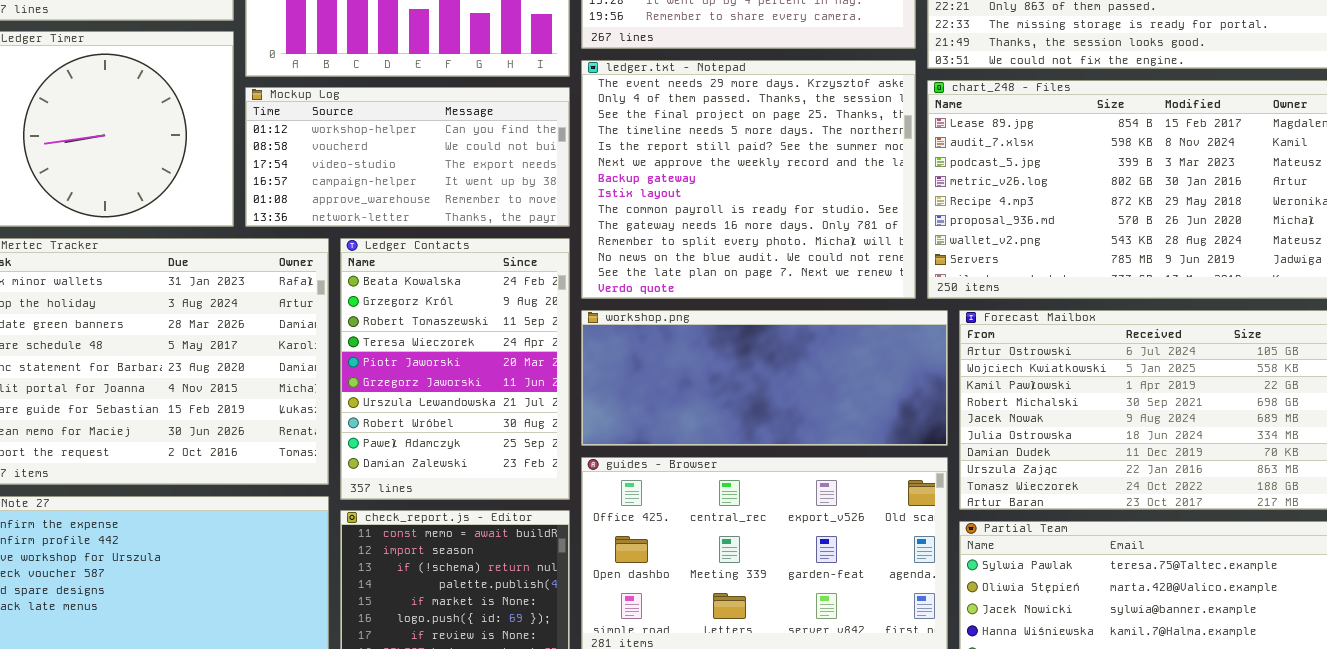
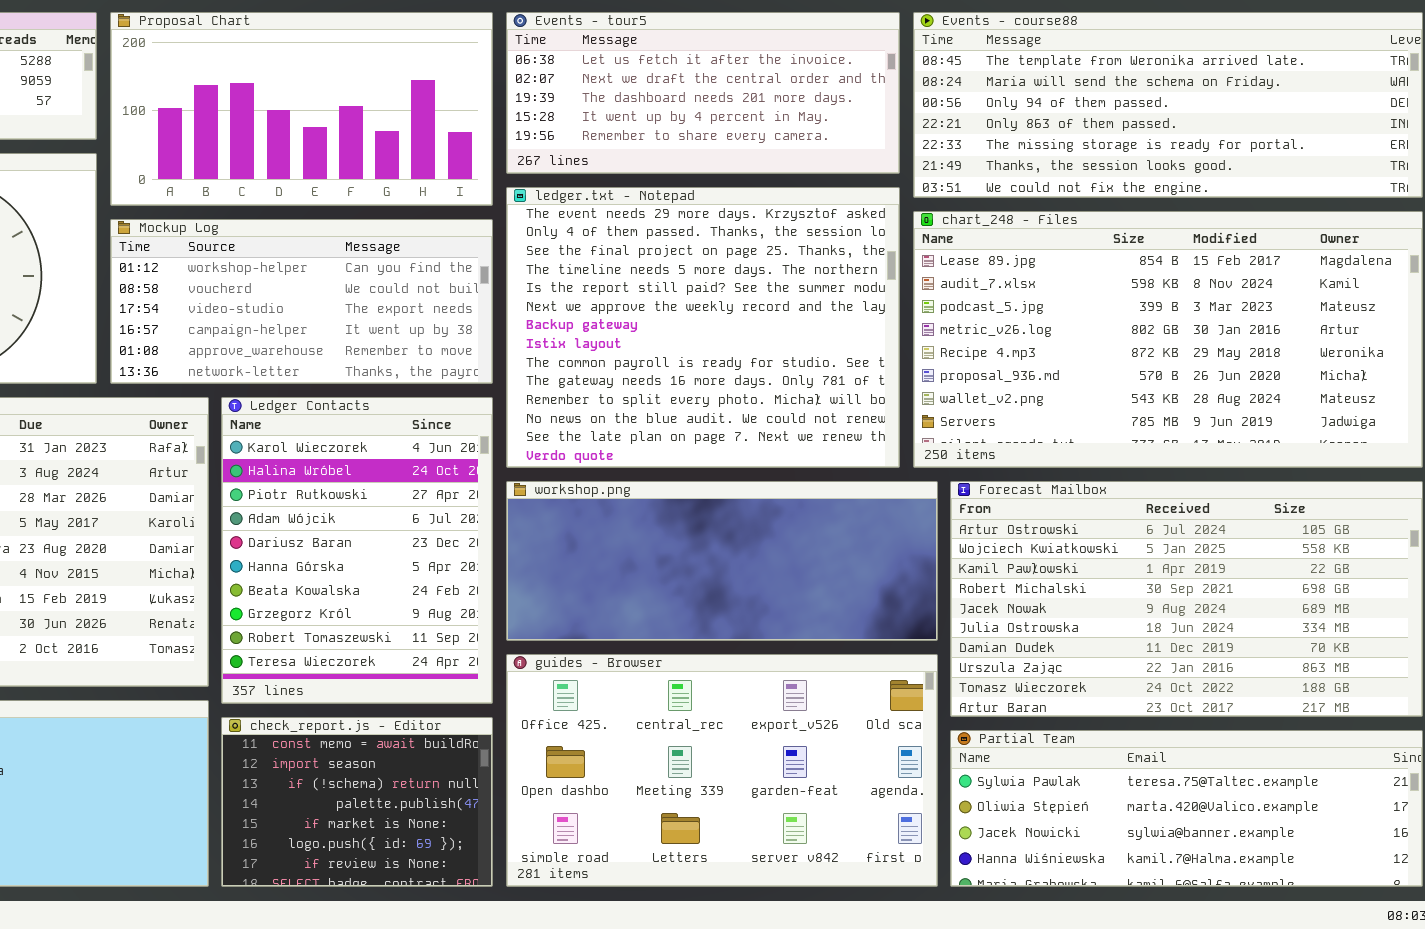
Ledger Contacts: [340,238,570,500] -> [221,397,493,704], scrolled up 6 rows

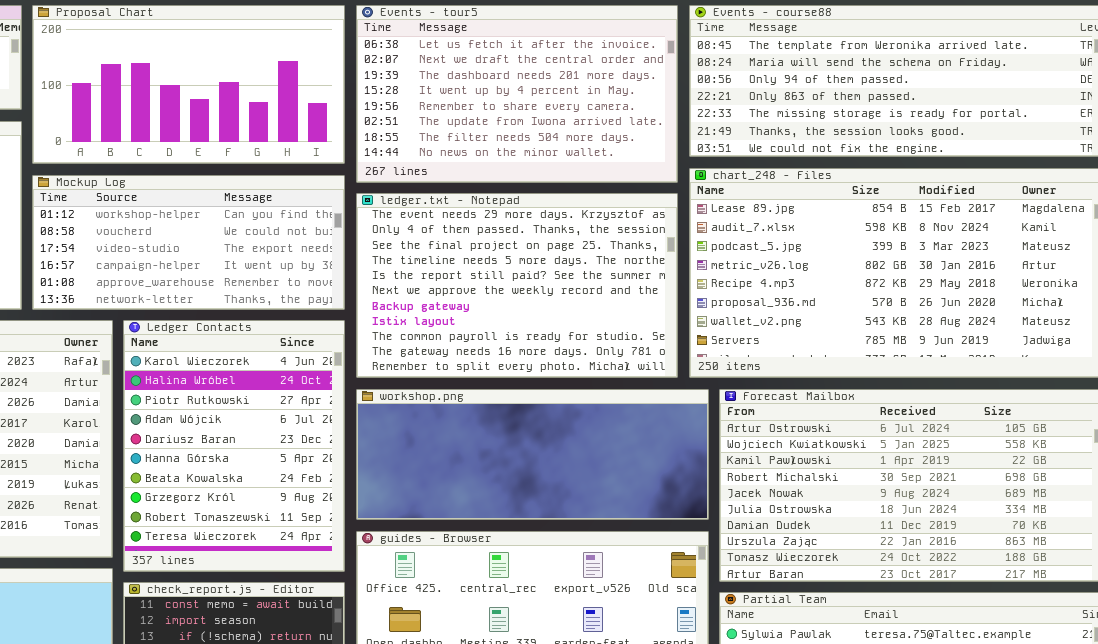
Events - tour5: [506,12,900,174] -> [356,5,678,183], resized
ledger.txt - Notepad: [506,187,900,468] -> [356,193,678,378], resized

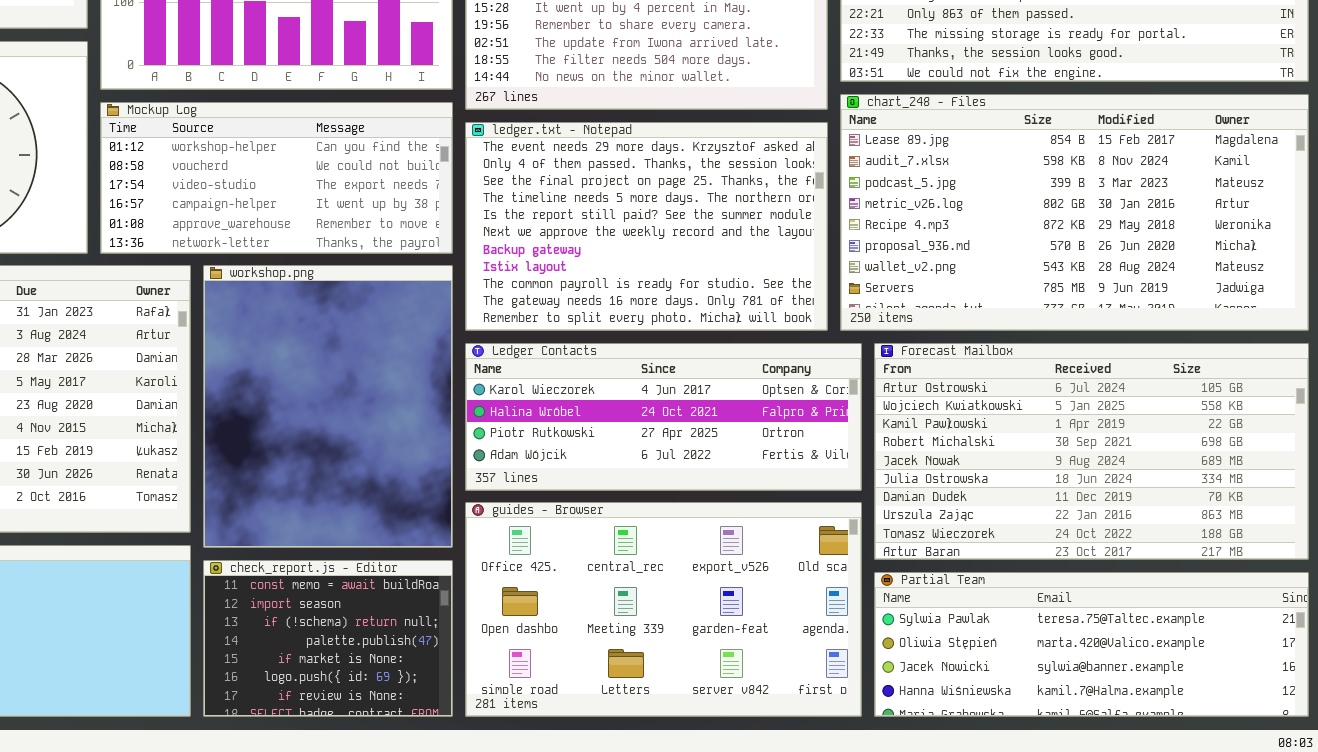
Ledger Contacts: [123,320,345,572] -> [465,343,862,491], moved, resized
workshop.png: [356,389,709,520] -> [203,265,453,548], moved, resized

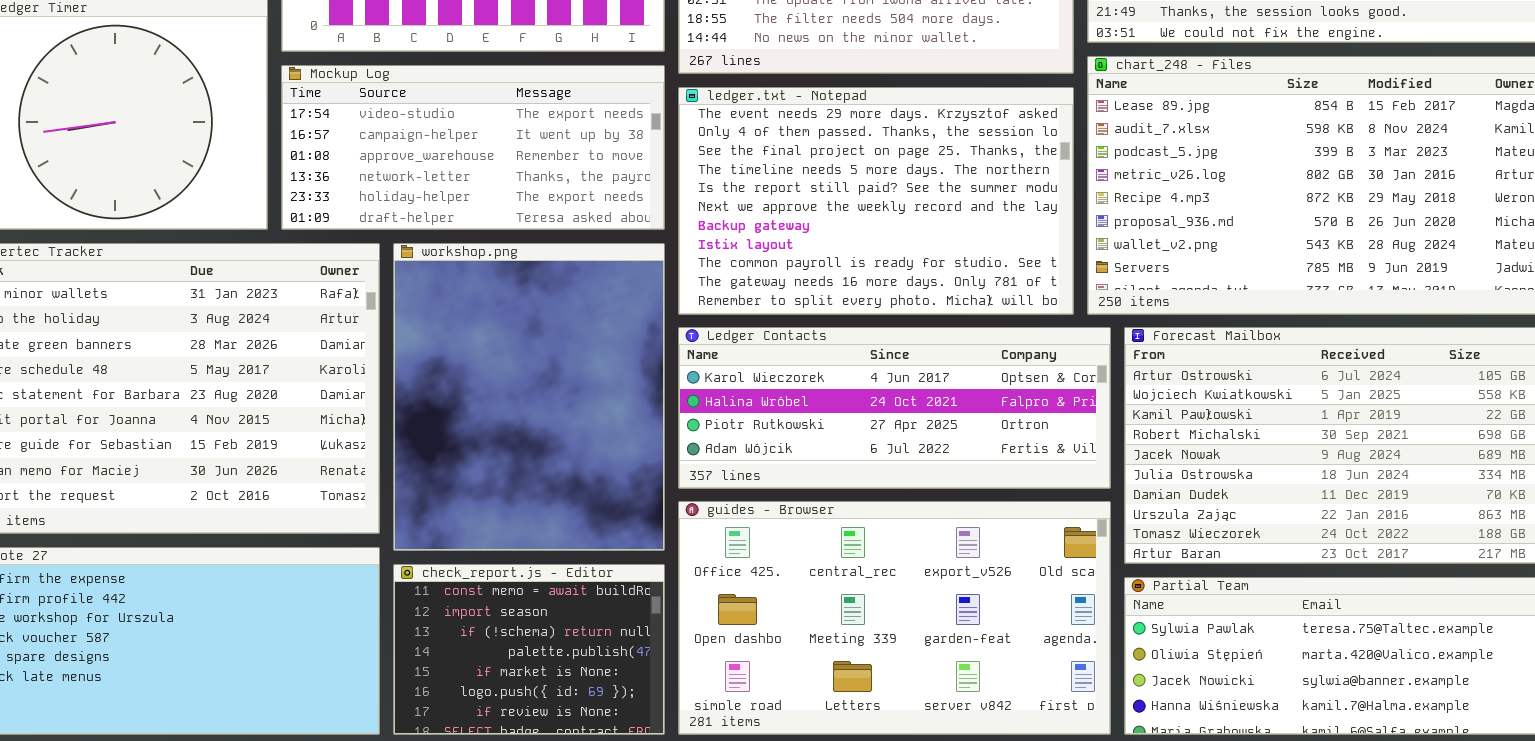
Mockup Log: [100,102,453,254] -> [281,65,665,230], scrolled down 2 rows

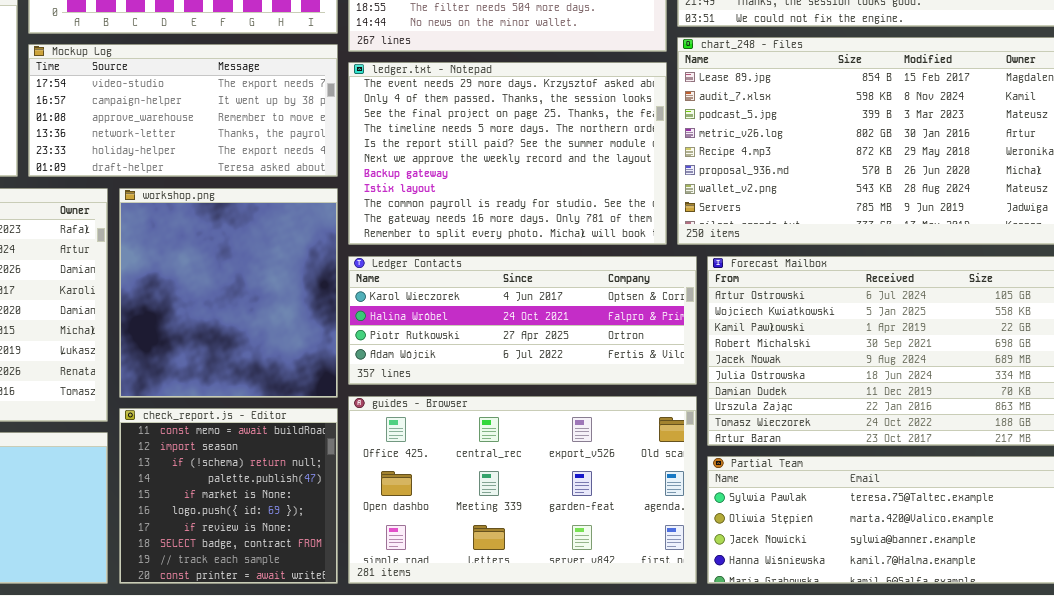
workshop.png: [393,243,665,551] -> [119,188,338,398], resized
check_report.js - Editor: [393,564,665,735] -> [119,408,338,584], resized

